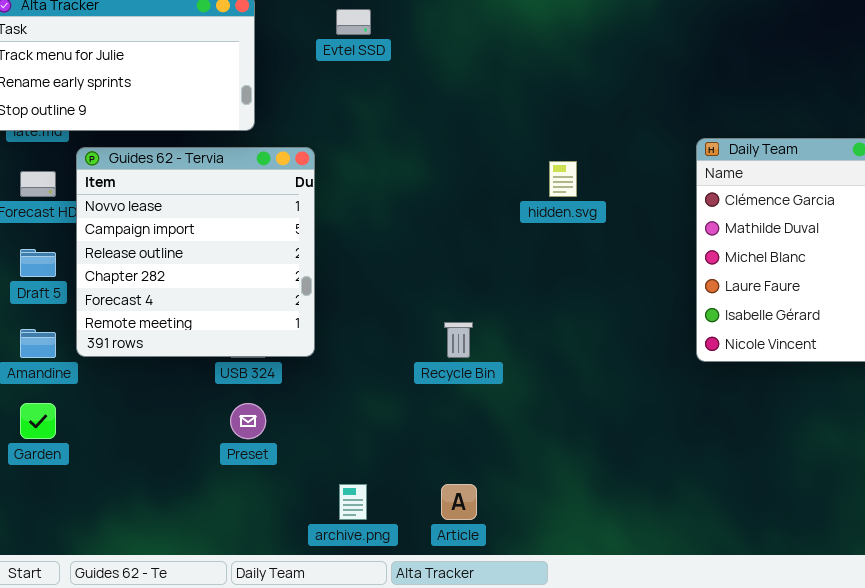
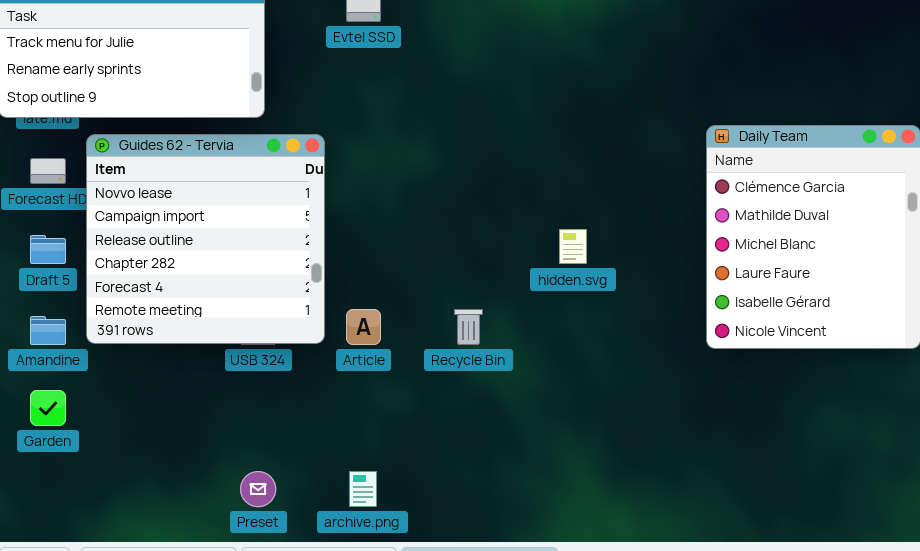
hidden.svg: [549,161,577,197] -> [559,229,587,264], moved
Preset: [230,403,266,439] -> [240,471,276,507], moved
Article: [441,484,477,520] -> [346,309,381,345], moved

